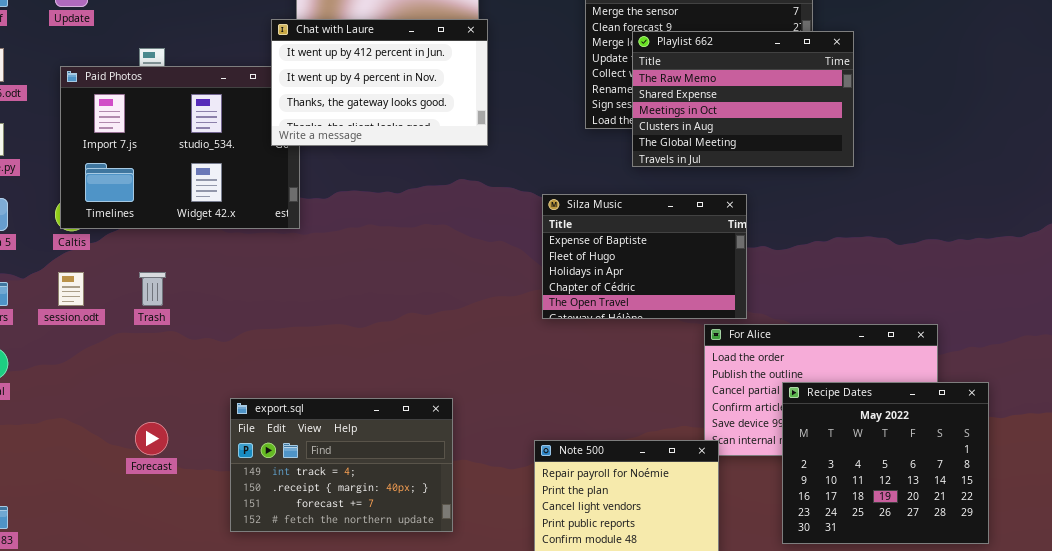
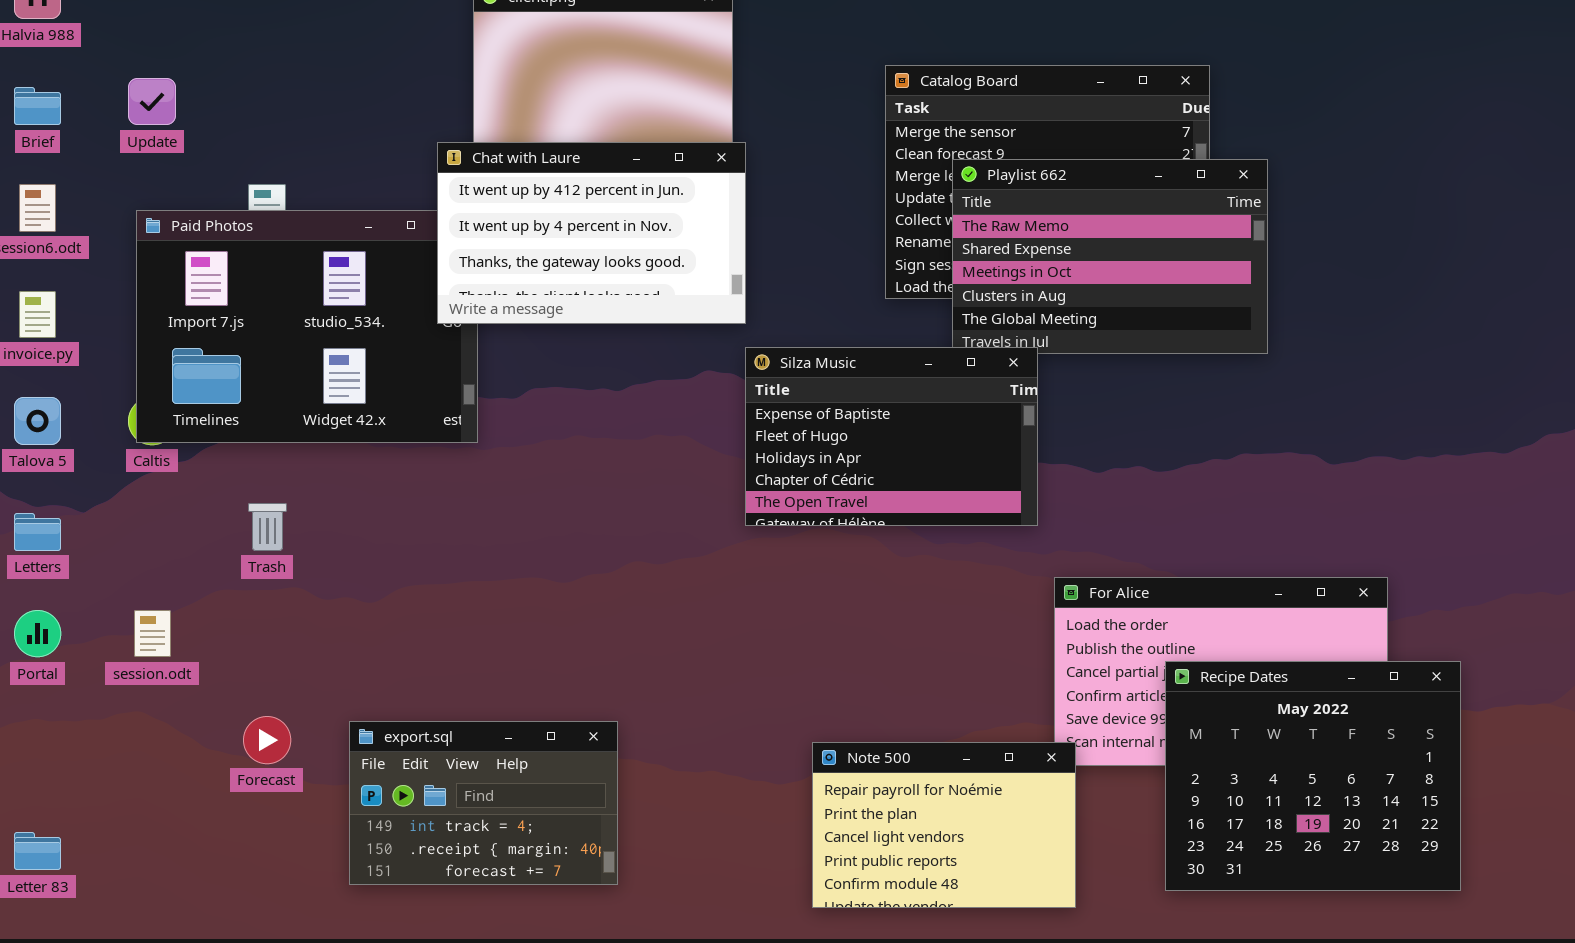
Silza Music: [542,194,747,319] -> [745,347,1038,526], moved
session.odt: [58,272,84,306] -> [134,610,171,657], moved
export.sql: [230,398,453,532] -> [349,721,618,885], moved, resized

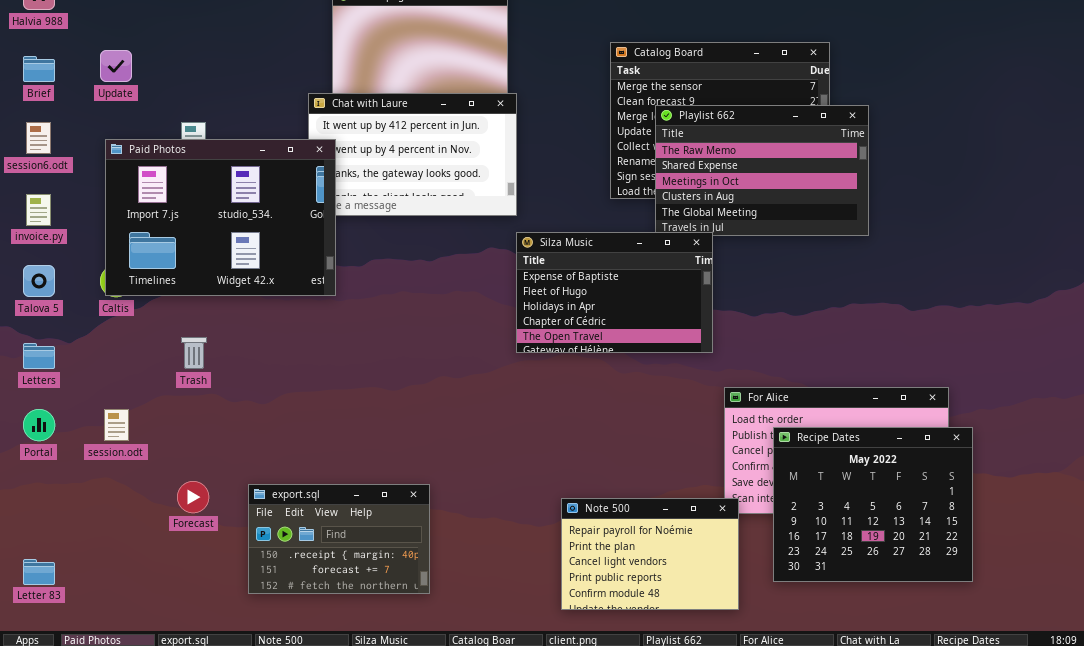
Paid Photos: [136,210,478,443] -> [105,139,336,296], raised
Recipe Dates: [1165,661,1461,891] -> [773,427,973,582], moved
export.sql: [349,721,618,885] -> [248,484,430,594], scrolled down 1 row

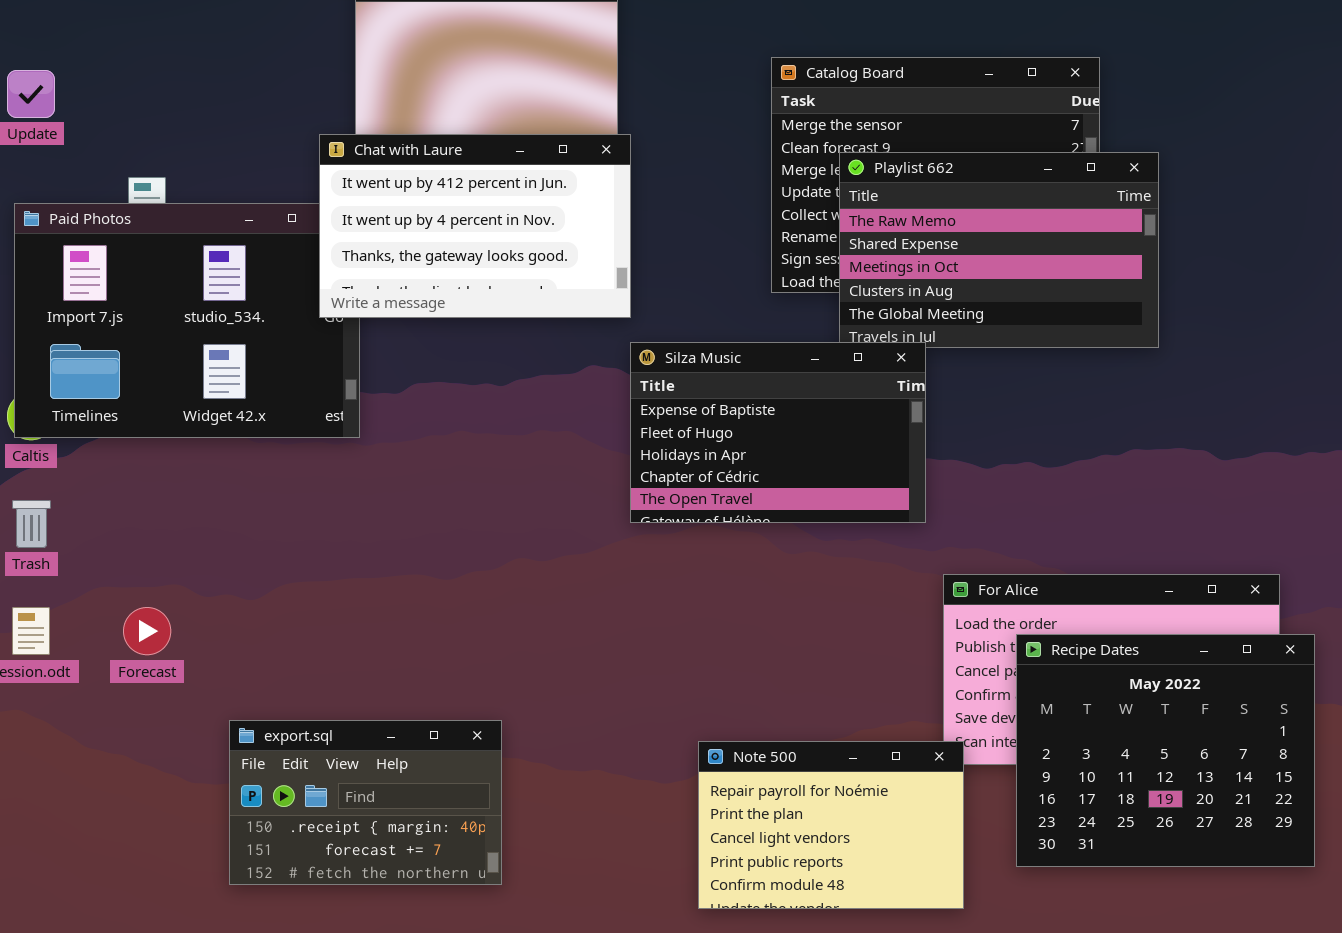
Chat with Laure: [308,93,517,216] -> [319,134,631,318], raised
Trash: [181,337,207,369] -> [12,500,51,548], moved
Forecast: [177,481,209,513] -> [123,607,171,655], moved

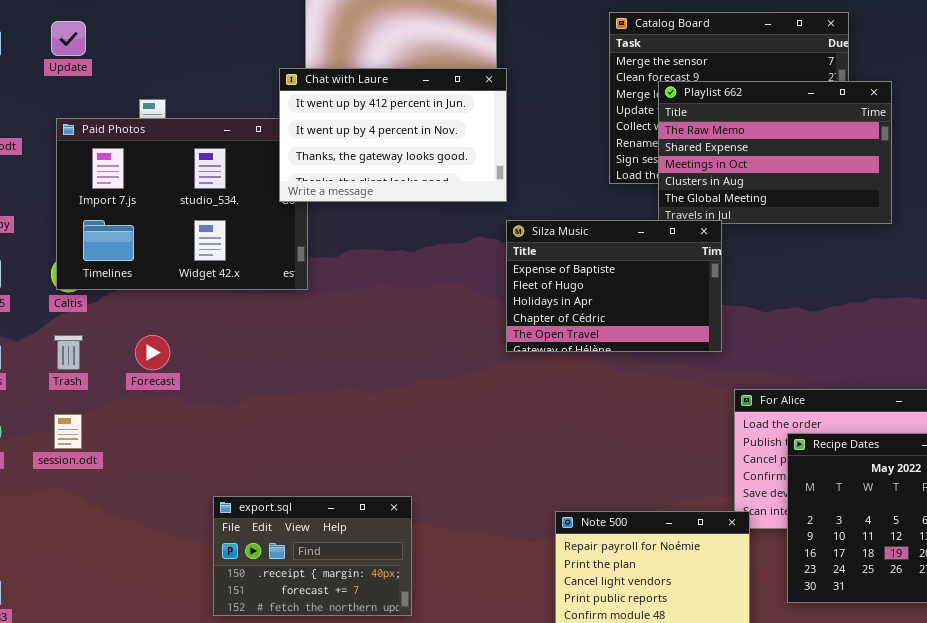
Forecast: [123,607,171,655] -> [135,335,170,370], moved

